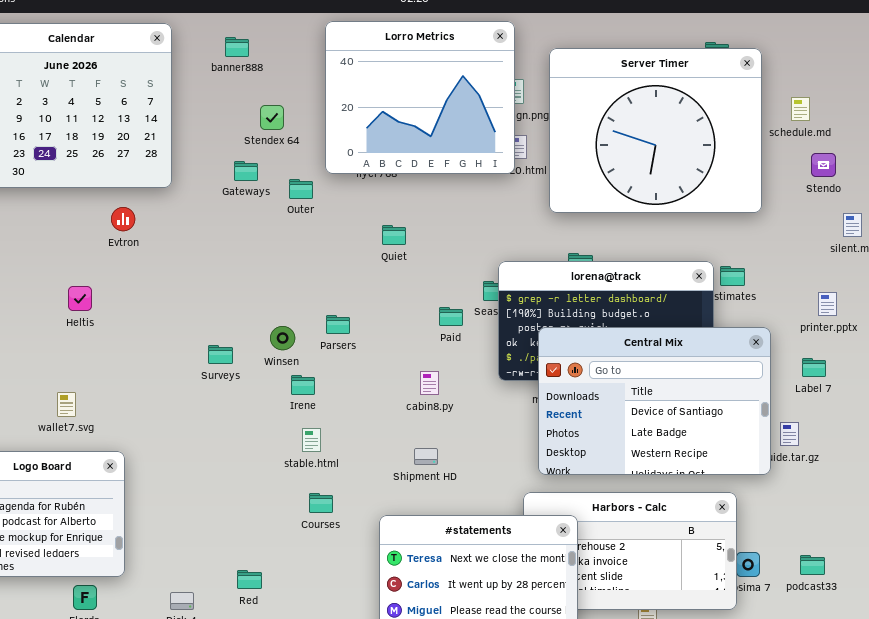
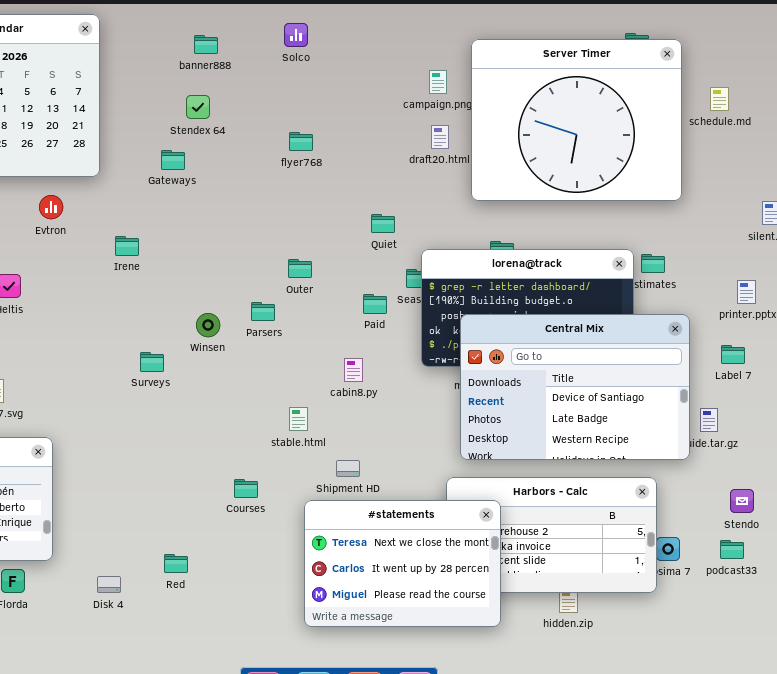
Lorro Metrics: [325,21,515,174] -> none, closed
banner888: [225,37,249,57] -> [194,35,218,54], moved
Stendo: [811,153,836,177] -> [730,489,754,513], moved
Outer: [289,179,313,199] -> [288,259,312,278], moved
Quiet: [382,225,406,245] -> [371,214,395,233], moved
Surveys: [208,345,233,364] -> [140,352,164,372], moved
Irene: [291,375,315,395] -> [115,236,139,256], moved
stable.html: [302,428,321,452] -> [289,407,308,431], moved
Shipment HD: [414,448,438,465] -> [336,460,360,477], moved

